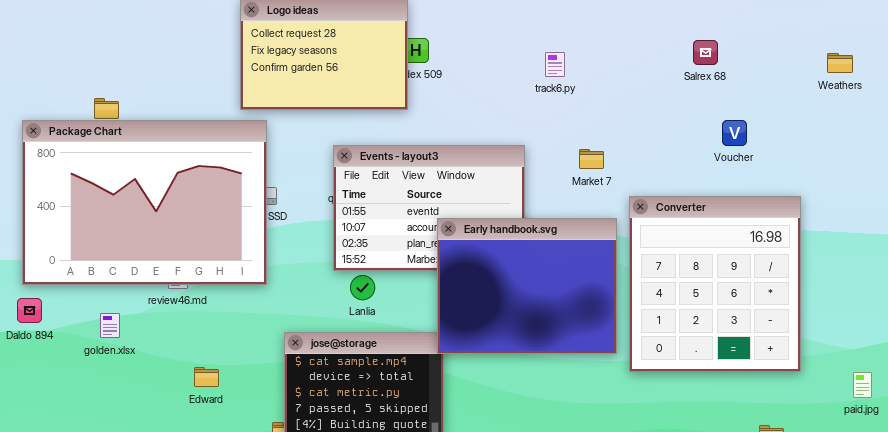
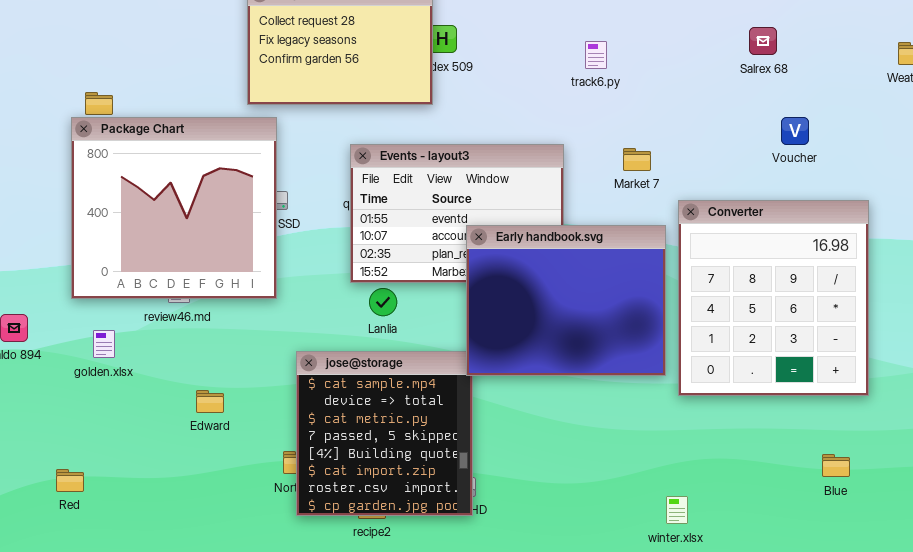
Package Chart: [22,120,267,285] -> [71,117,277,299], resized

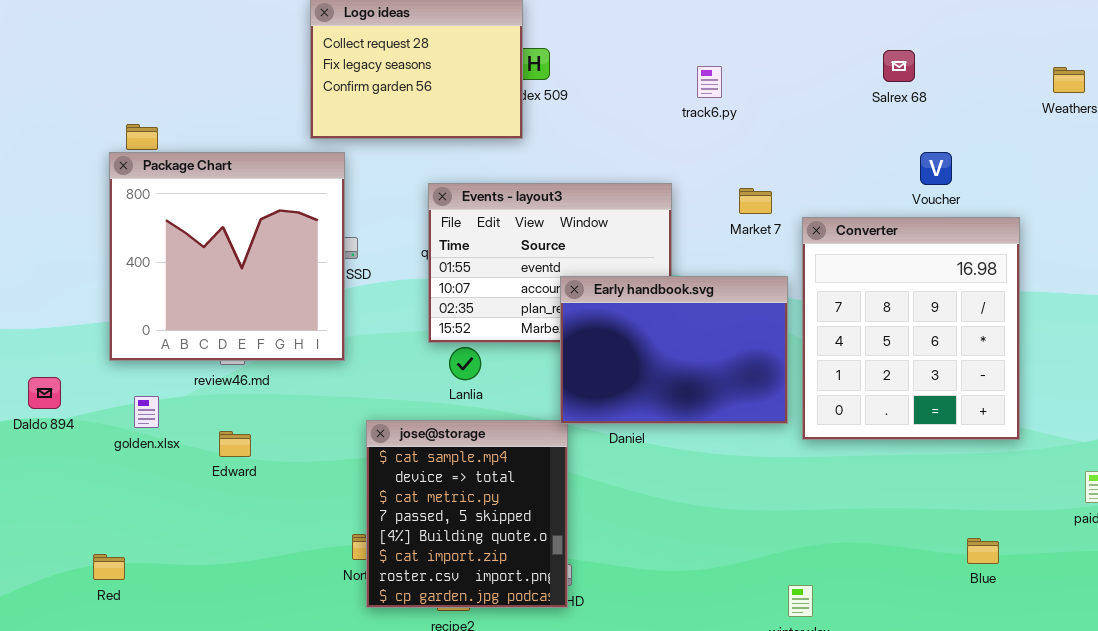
Converter: [678,200,869,396] -> [802,217,1020,440], moved
Early handbook.svg: [466,225,666,376] -> [560,276,788,424], resized
Edward: [196,390,224,413] -> [219,431,251,457], moved

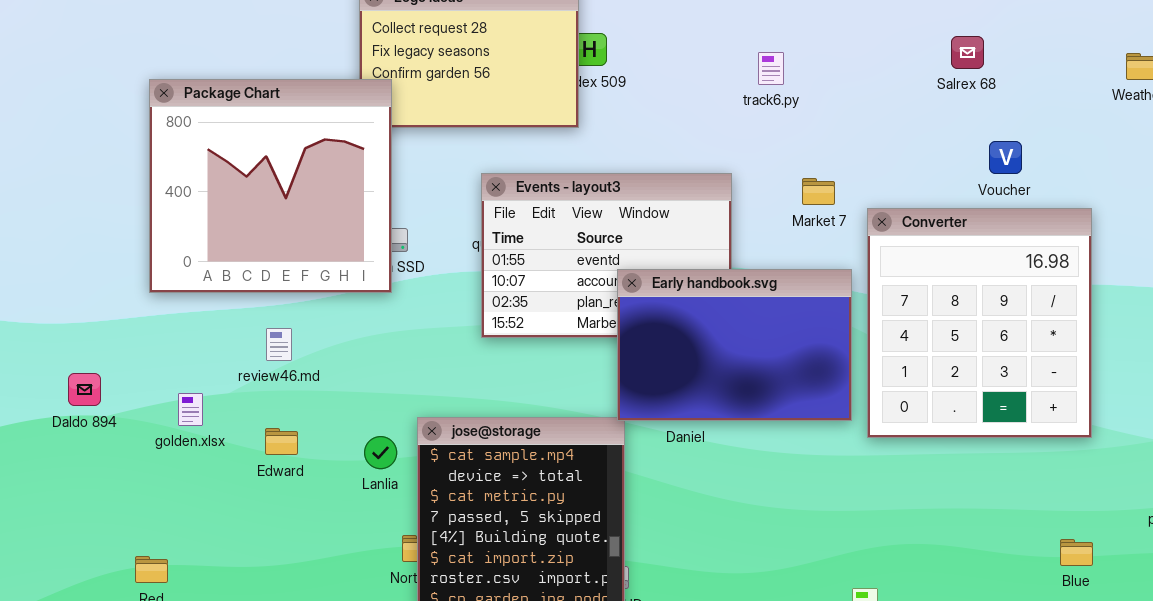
Package Chart: [109,152,345,361] -> [149,79,392,293], moved
Lanlia: [449,347,481,380] -> [364,436,397,469], moved
Blue: [967,538,999,564] -> [1060,539,1093,566], moved

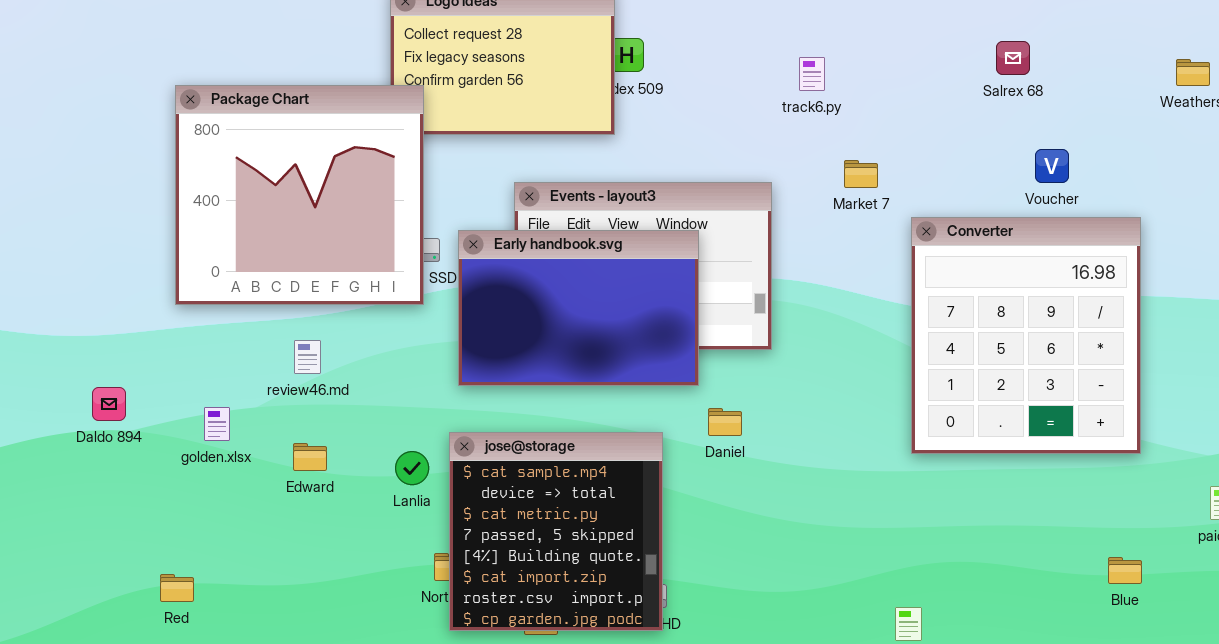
Market 7: [802,178,835,205] -> [844,160,878,188], moved
Early handbook.svg: [617,269,852,421] -> [458,230,699,386], moved

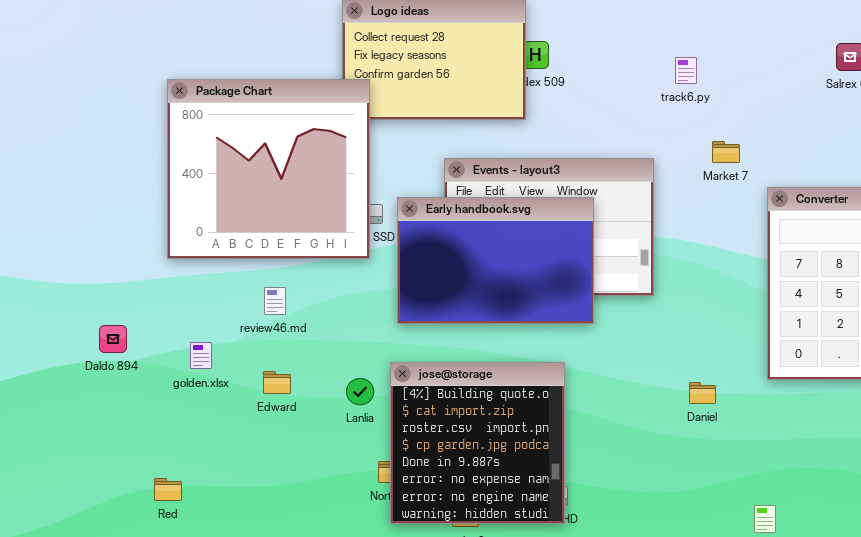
Daniel: [708,408,742,436] -> [689,382,716,404], moved
jose@storage: [449,432,663,631] -> [390,362,565,524], scrolled down 4 rows

